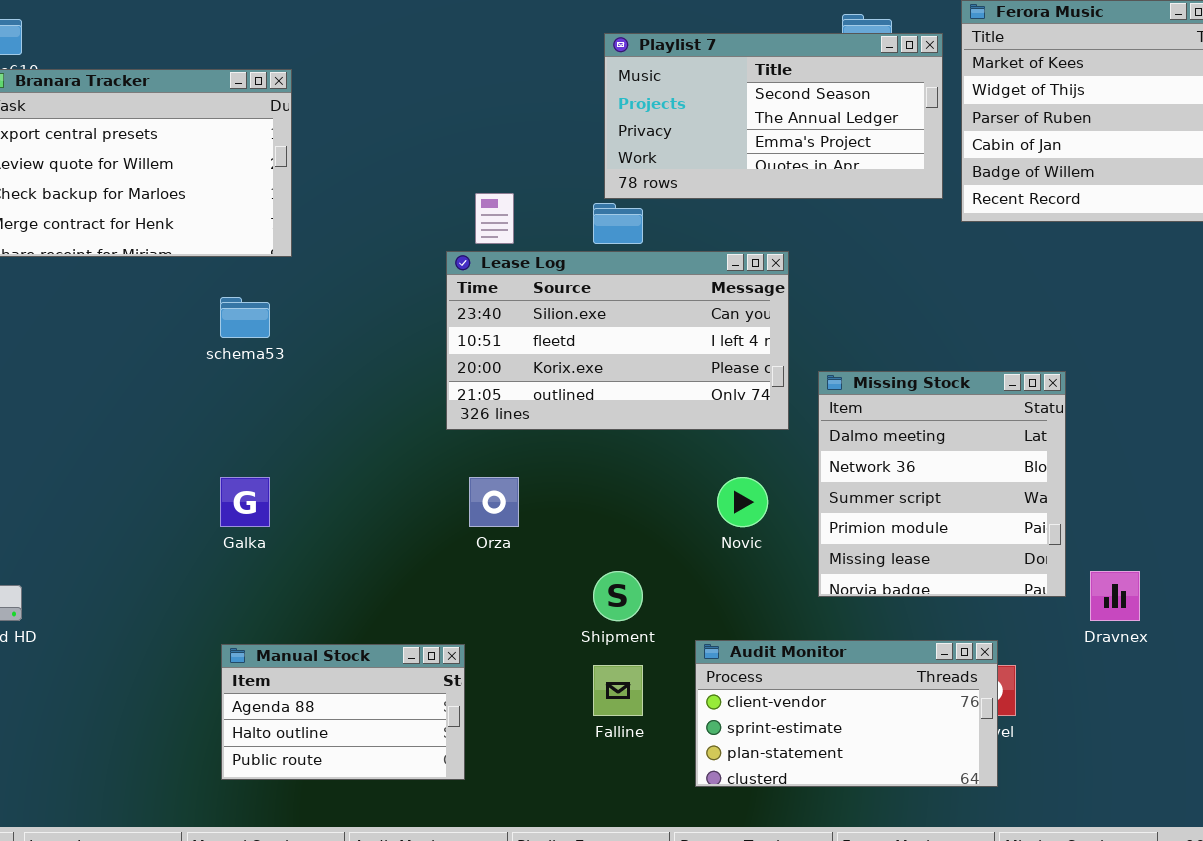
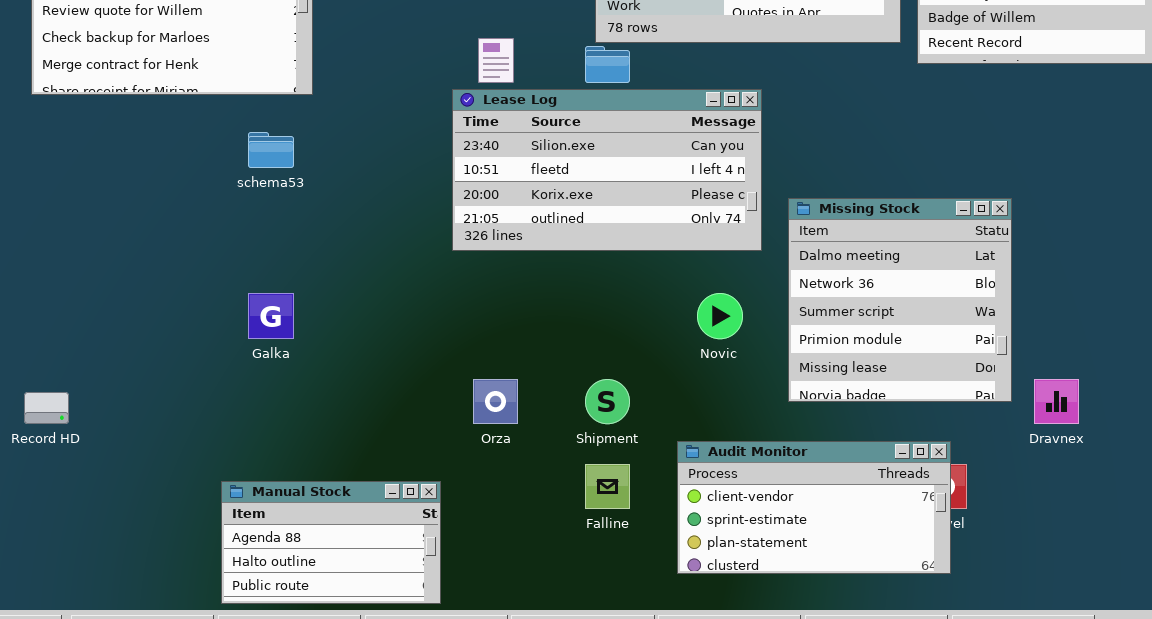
Orza: [469,477,519,527] -> [473,379,518,424], moved
Manual Stock: [221,644,465,780] -> [221,481,441,604], moved

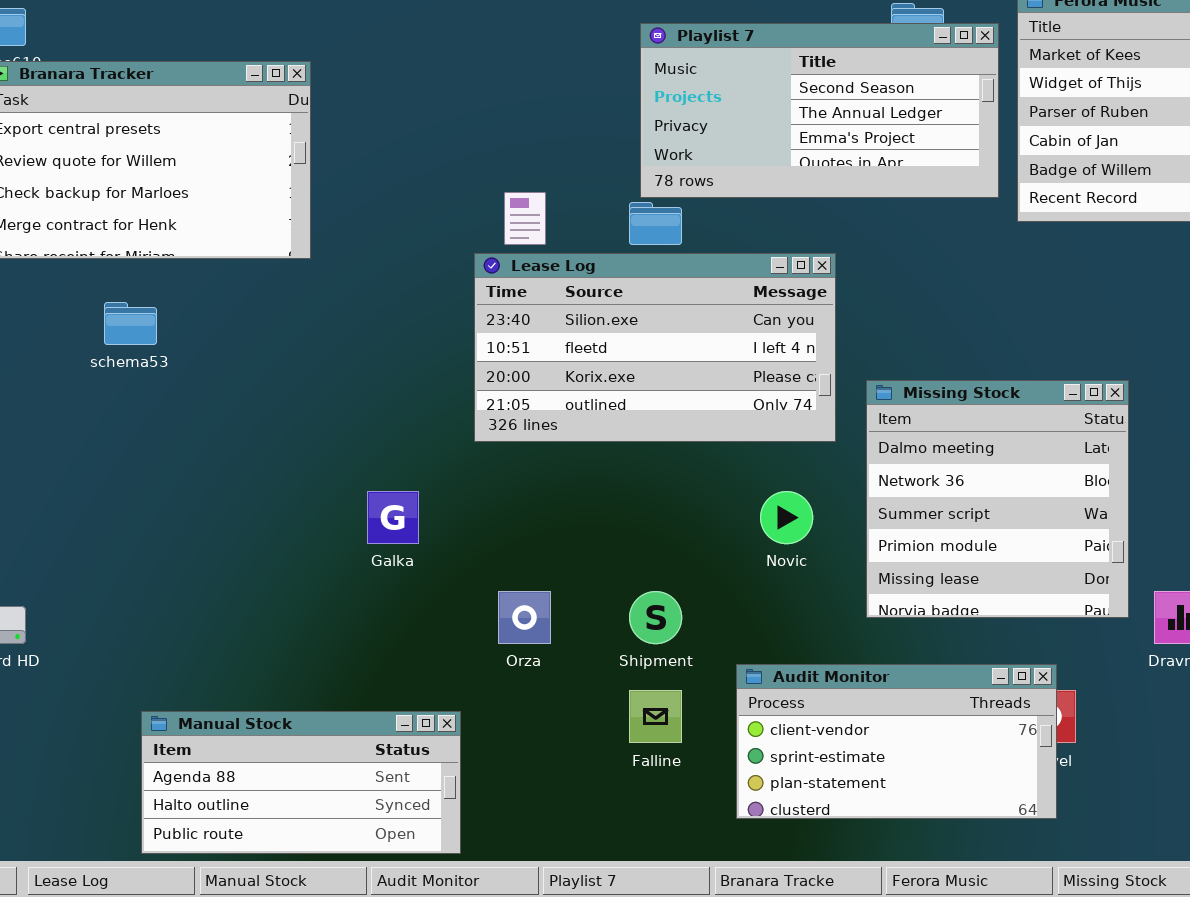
schema53: [248,132,294,168] -> [104,302,157,345], moved
Galka: [248,293,294,339] -> [367,491,419,544], moved
Manual Stock: [221,481,441,604] -> [141,711,461,854], resized

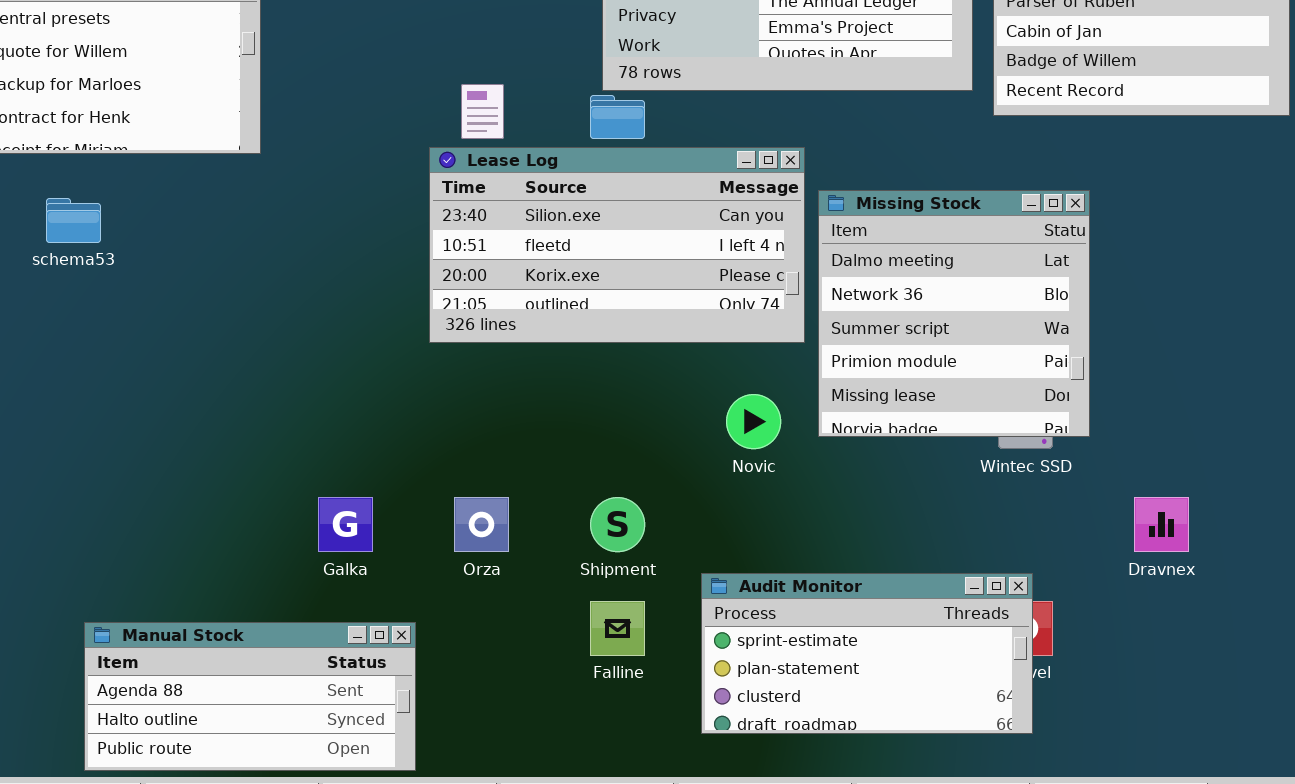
Missing Stock: [866,380,1129,618] -> [818,190,1090,437], moved
Galka: [367,491,419,544] -> [318,497,373,552], moved
Audit Monitor: [736,664,1057,819] -> [701,573,1033,734], scrolled down 1 row

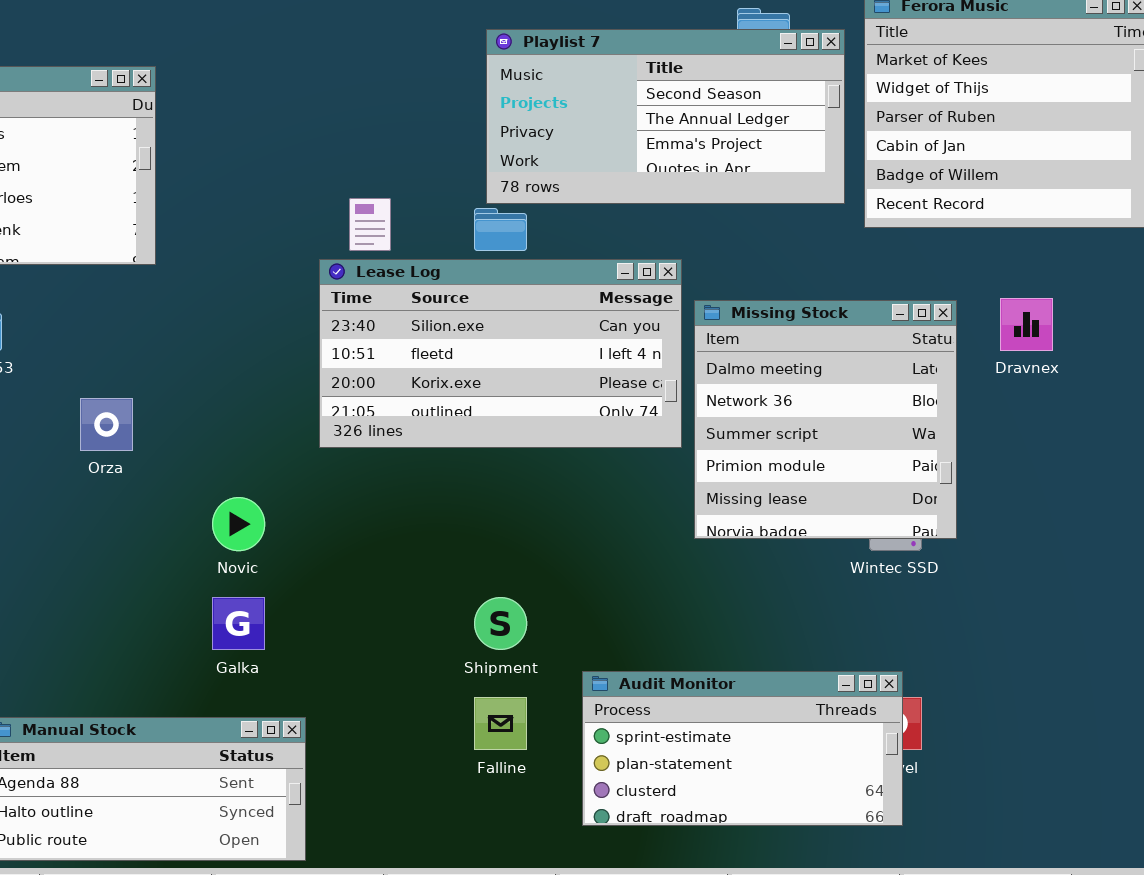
Novic: [726,394,781,449] -> [212,497,265,551], moved
Orza: [454,497,509,552] -> [80,398,133,451], moved
Dravnex: [1134,497,1189,552] -> [1000,298,1053,351], moved

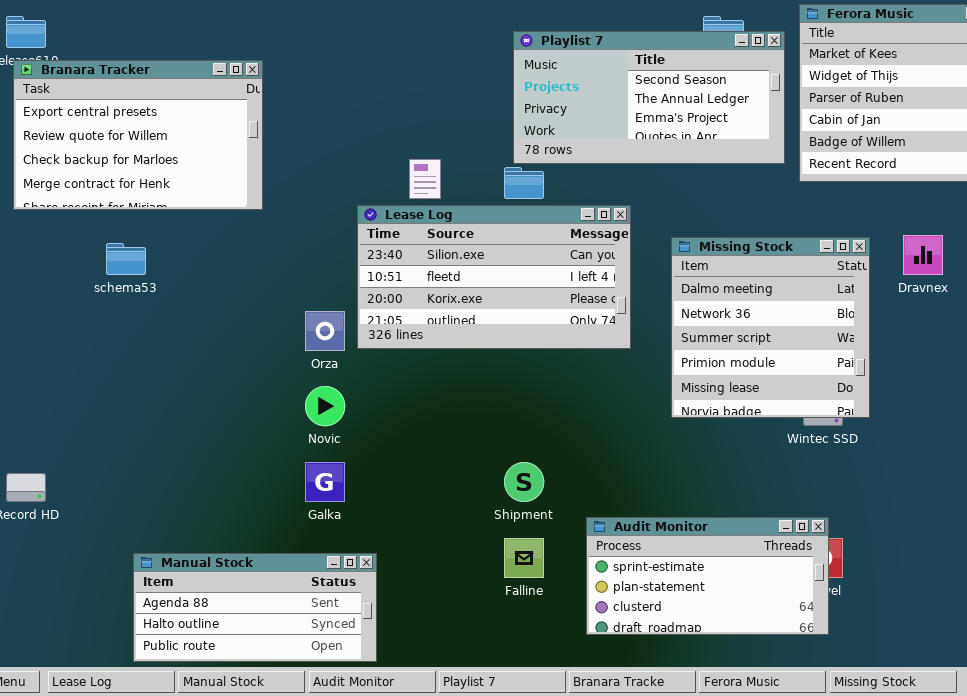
Lease Log: [319,259,682,448] -> [357,205,631,349], moved
Orza: [80,398,133,451] -> [305,311,345,351], moved

